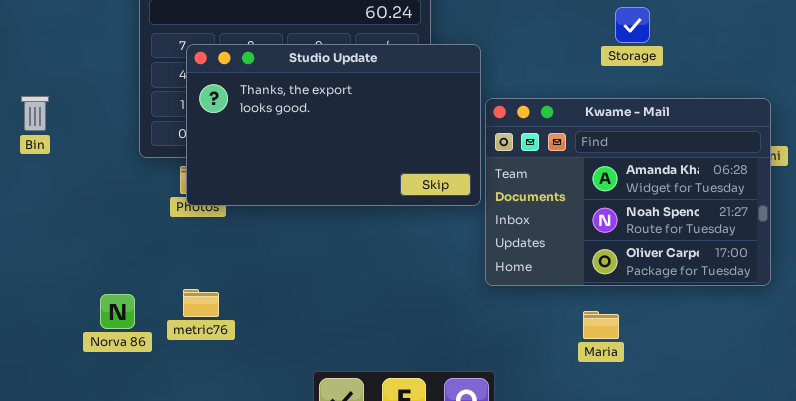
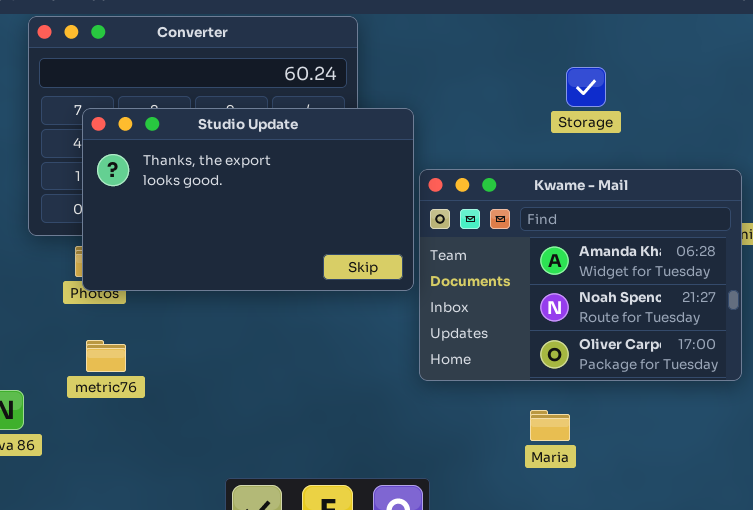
metric76: [183,289,219,317] -> [86,340,126,372], moved

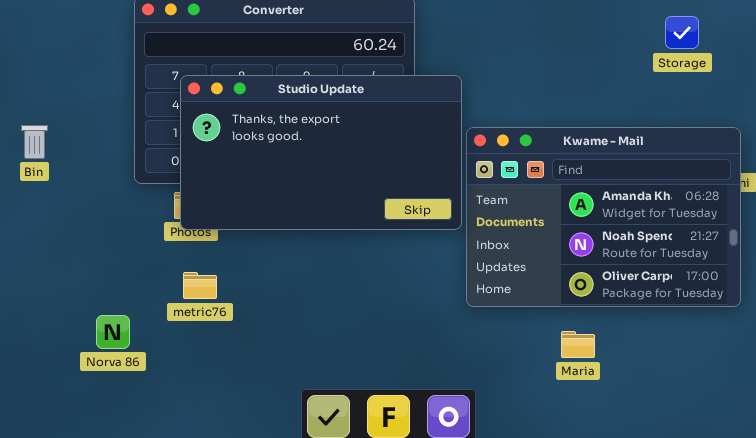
Storage: [566,67,606,107] -> [665,16,699,49], moved

